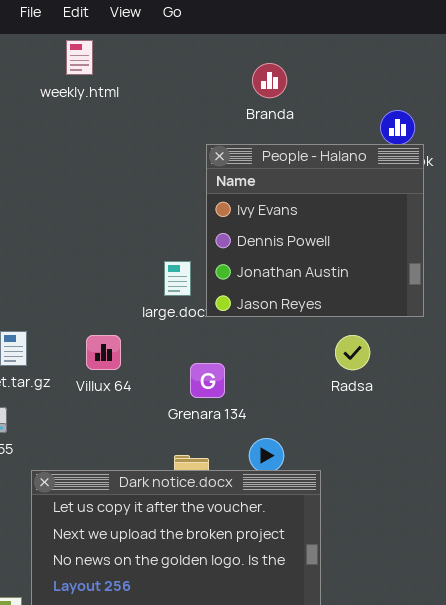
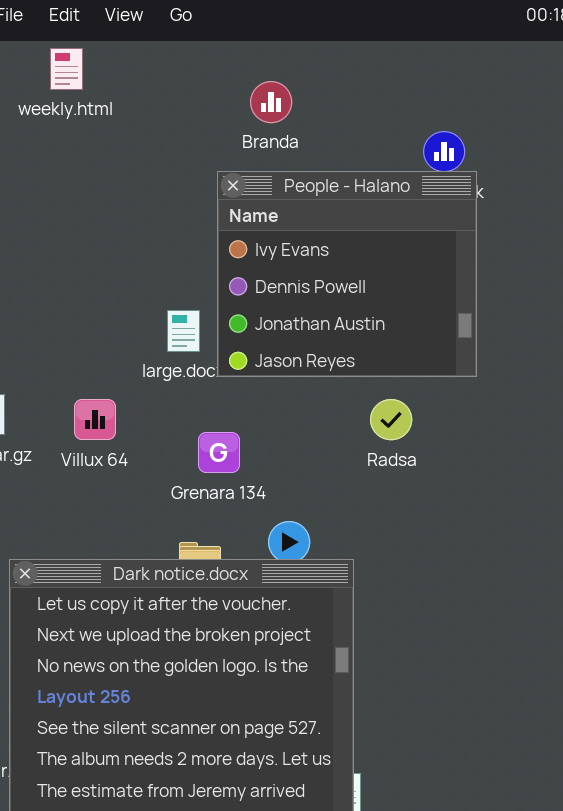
Branda: [252,63,287,98] -> [250,81,292,123], moved

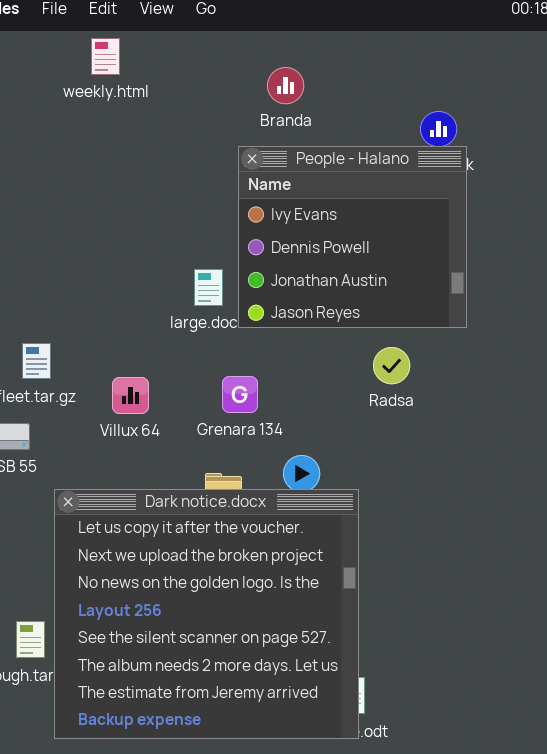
Villux 64: [74,399,116,440] -> [112,377,149,414], moved

